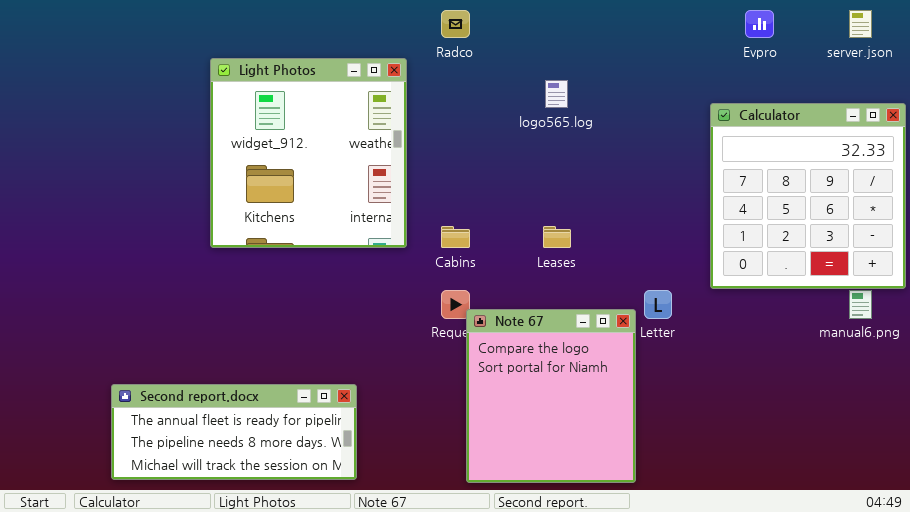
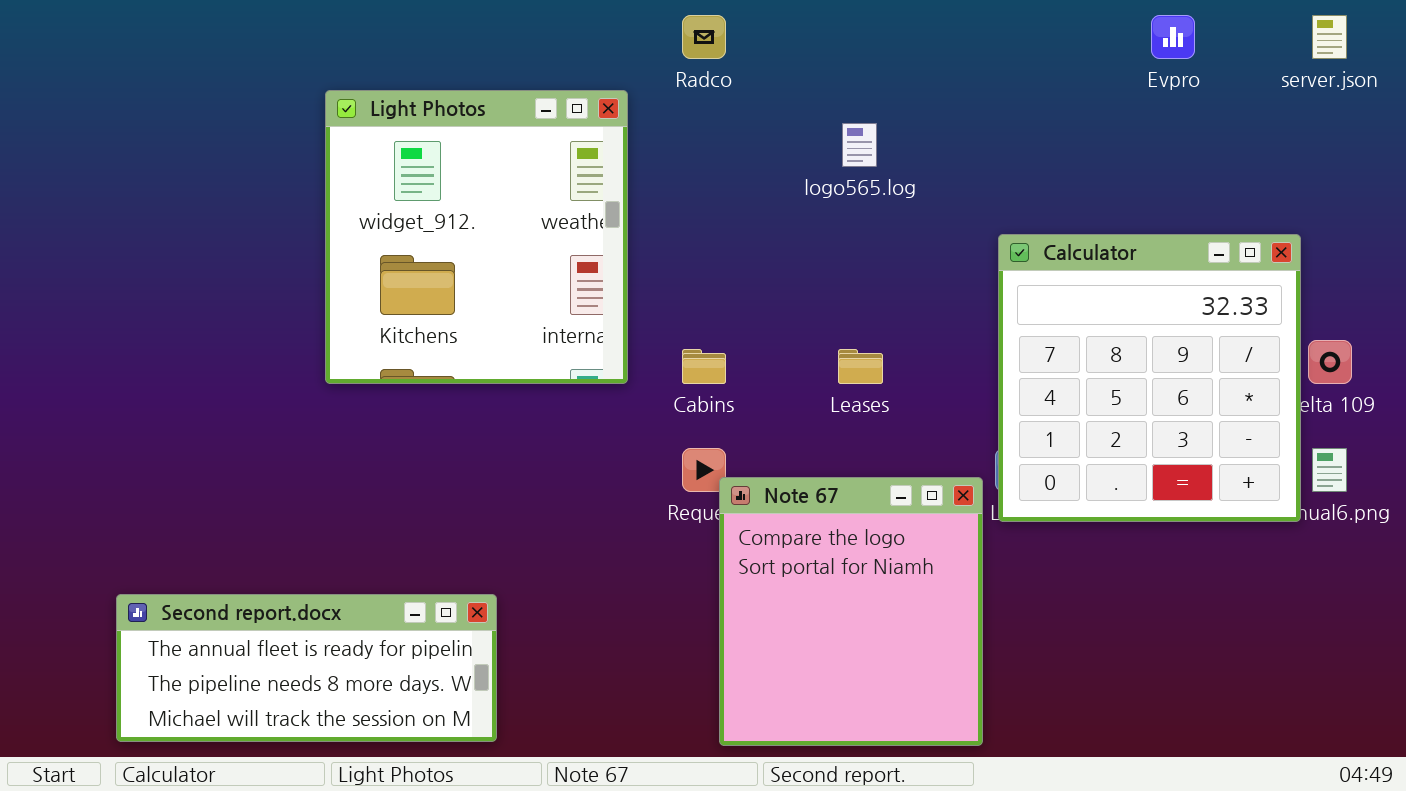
Calculator: [710,103,906,289] -> [998,234,1301,522], moved
Second report.docx: [111,384,357,480] -> [116,594,497,742], moved

